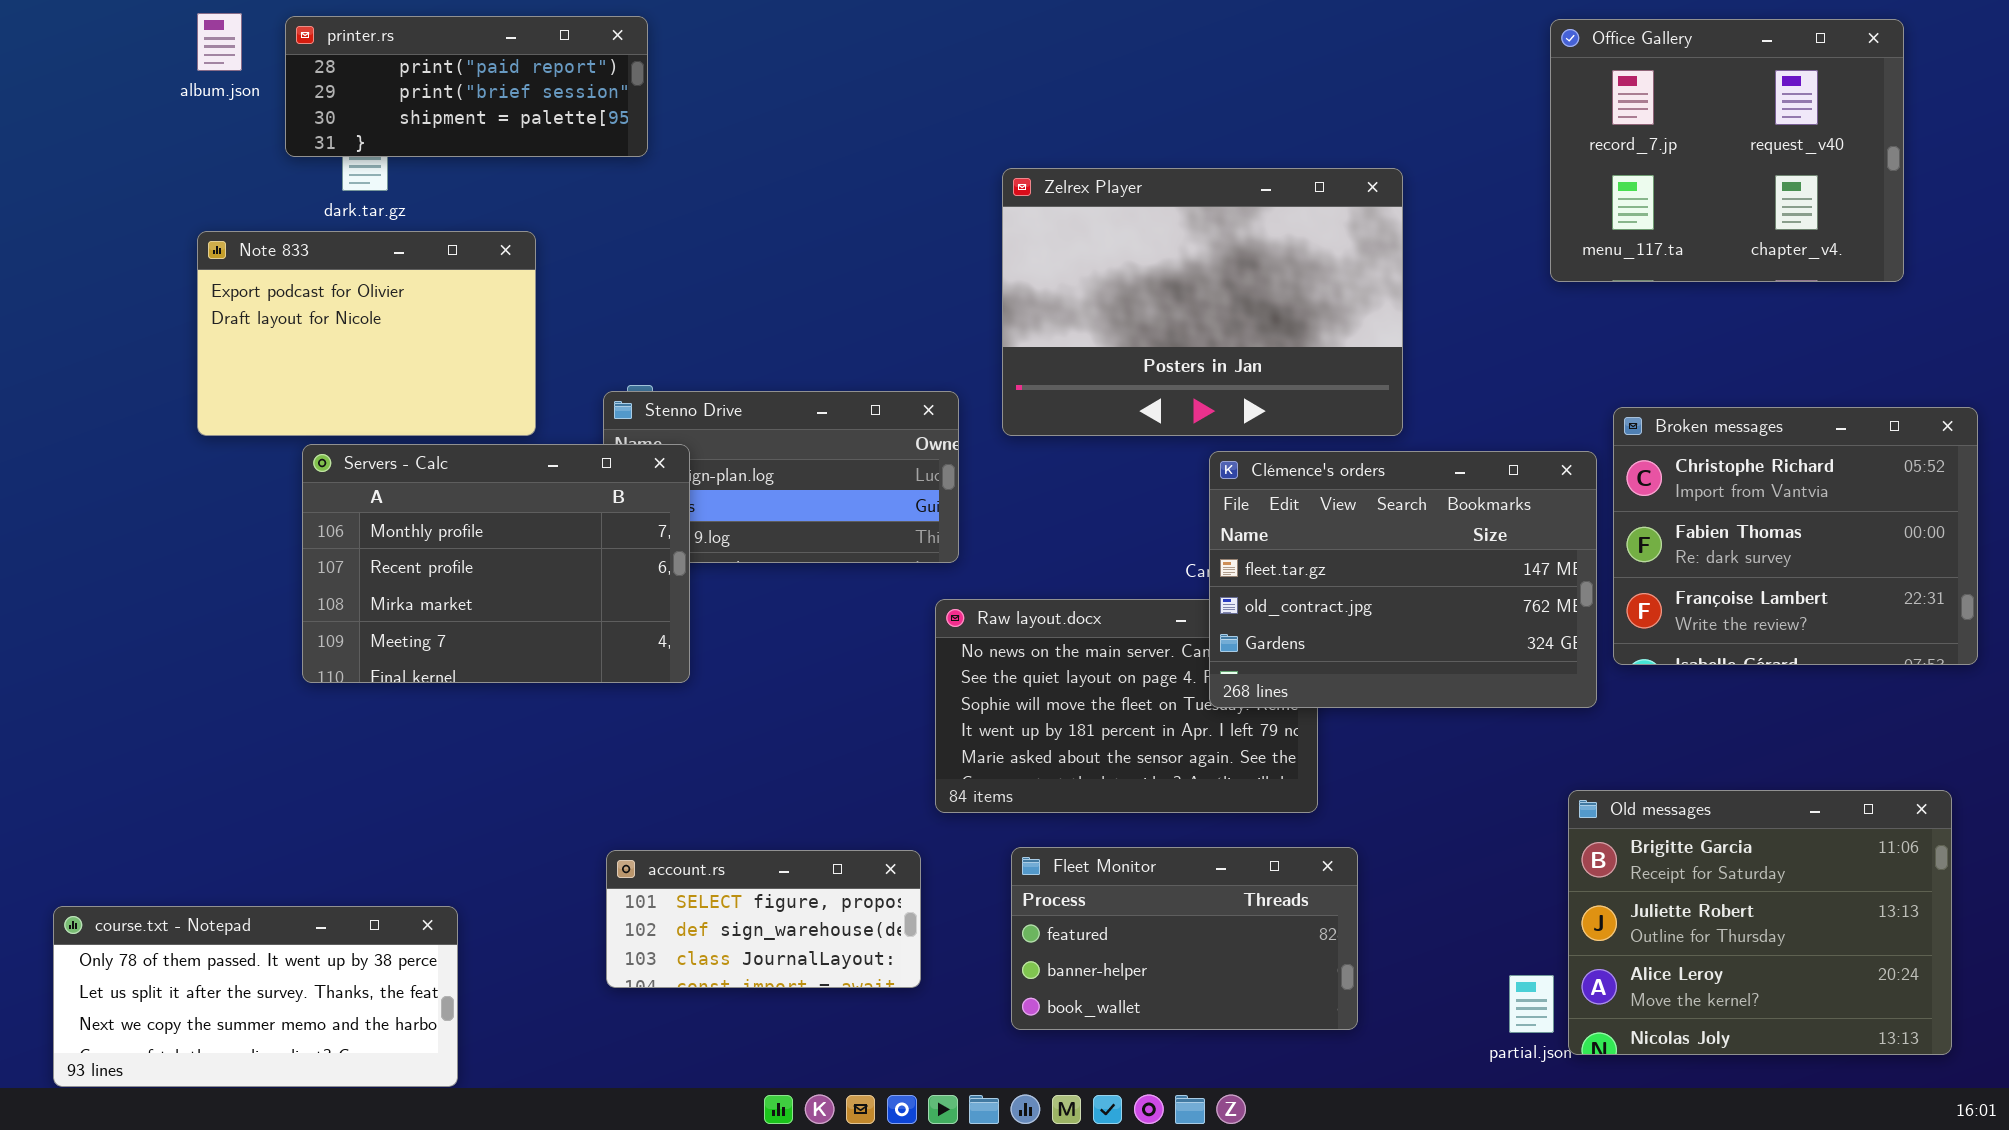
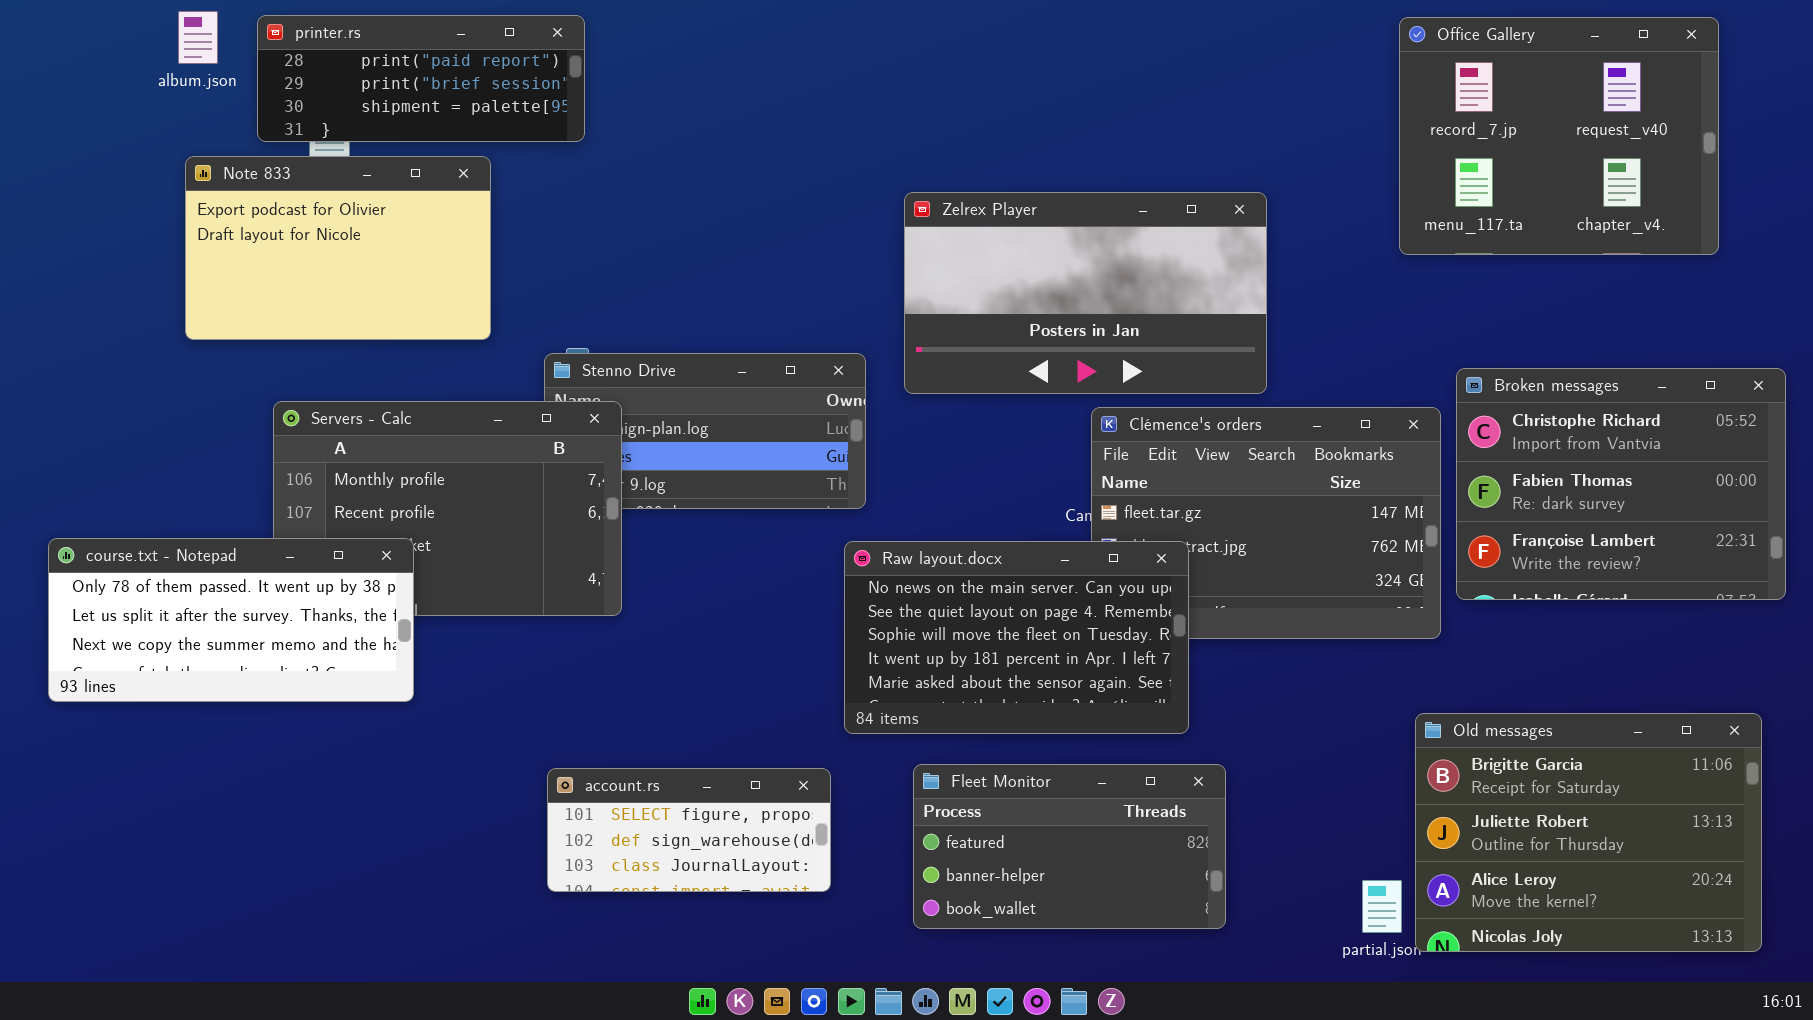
Zelrex Player: [1002,168,1403,436] -> [904,192,1267,394], resized
Note 833: [197,231,536,436] -> [185,156,491,340], moved
Raw layout.docx: [935,599,1318,813] -> [844,541,1189,734], raised
course.txt - Notepad: [53,906,458,1087] -> [48,538,414,702], moved

